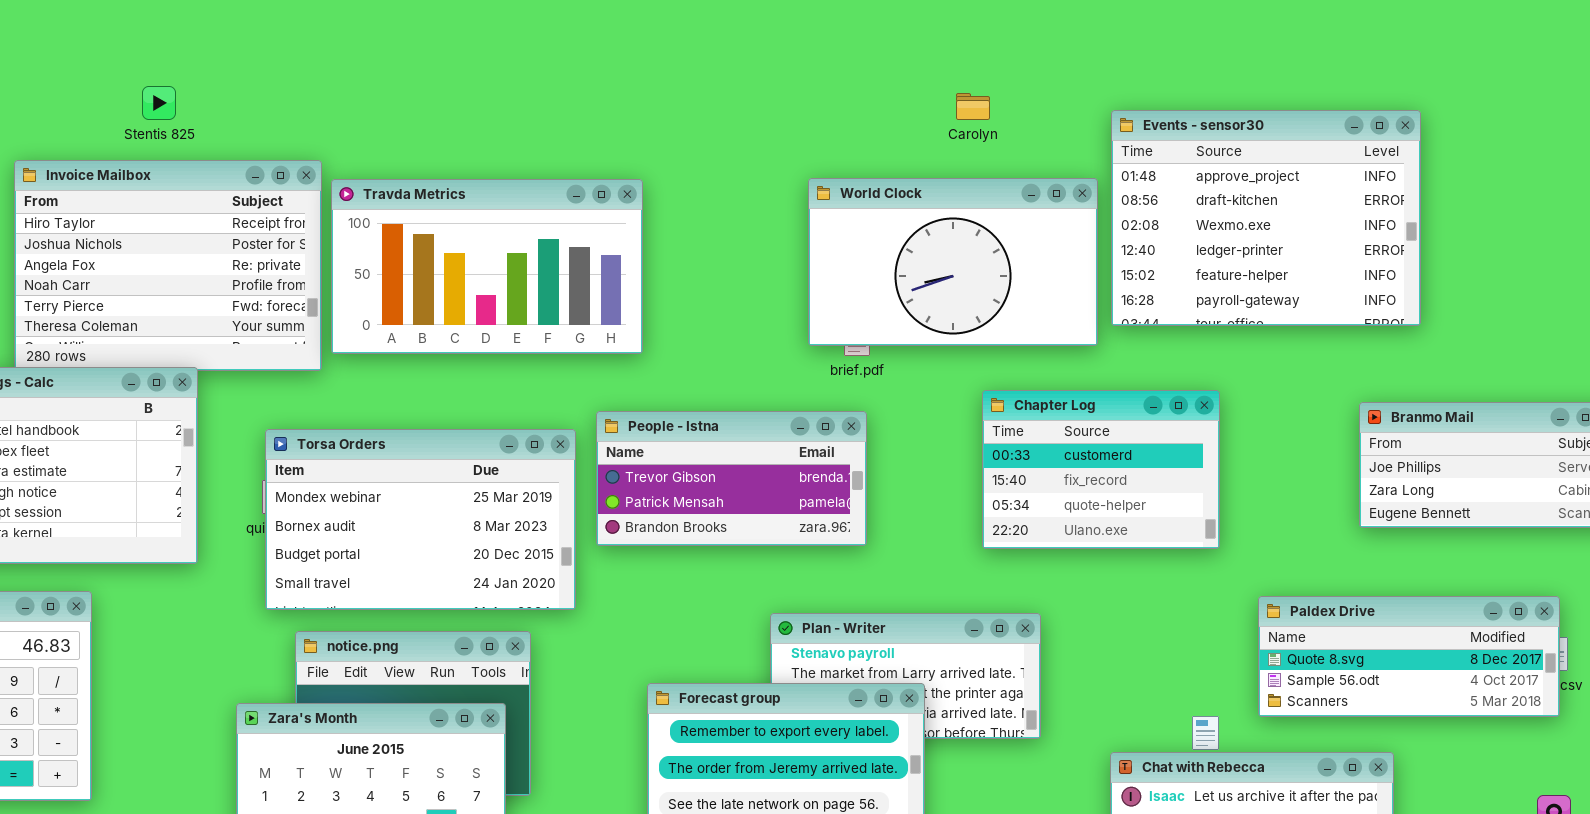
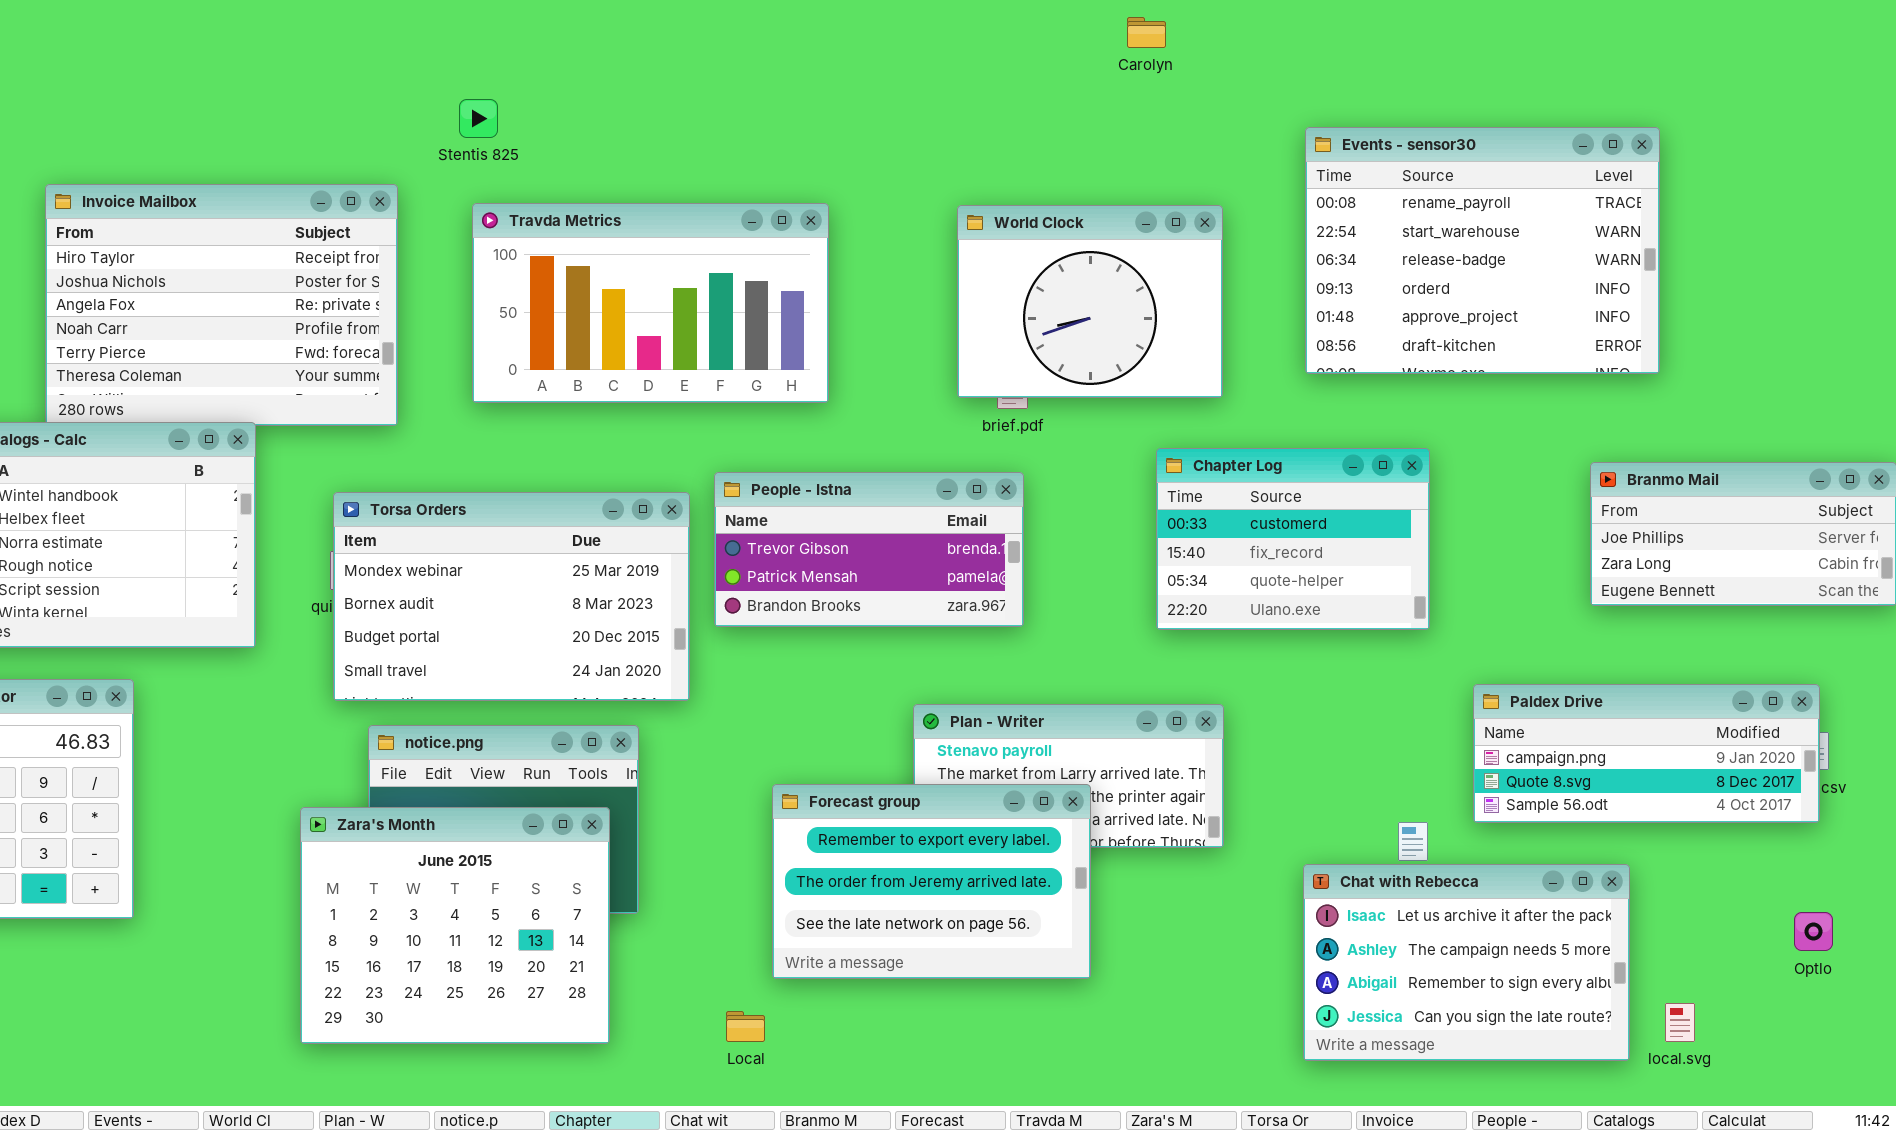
Stentis 825: [142,86,176,120] -> [459,99,498,138], moved
Carolyn: [956,93,990,120] -> [1127,17,1166,48], moved
Events - sensor30: [1111,110,1421,326] -> [1305,127,1660,374], scrolled up 4 rows
World Clock: [808,178,1098,346] -> [957,205,1223,398], resized
Travda Metrics: [331,179,643,354] -> [472,203,829,403], moved
Paldex Drive: [1258,596,1560,717] -> [1473,684,1820,823], scrolled up 1 row

